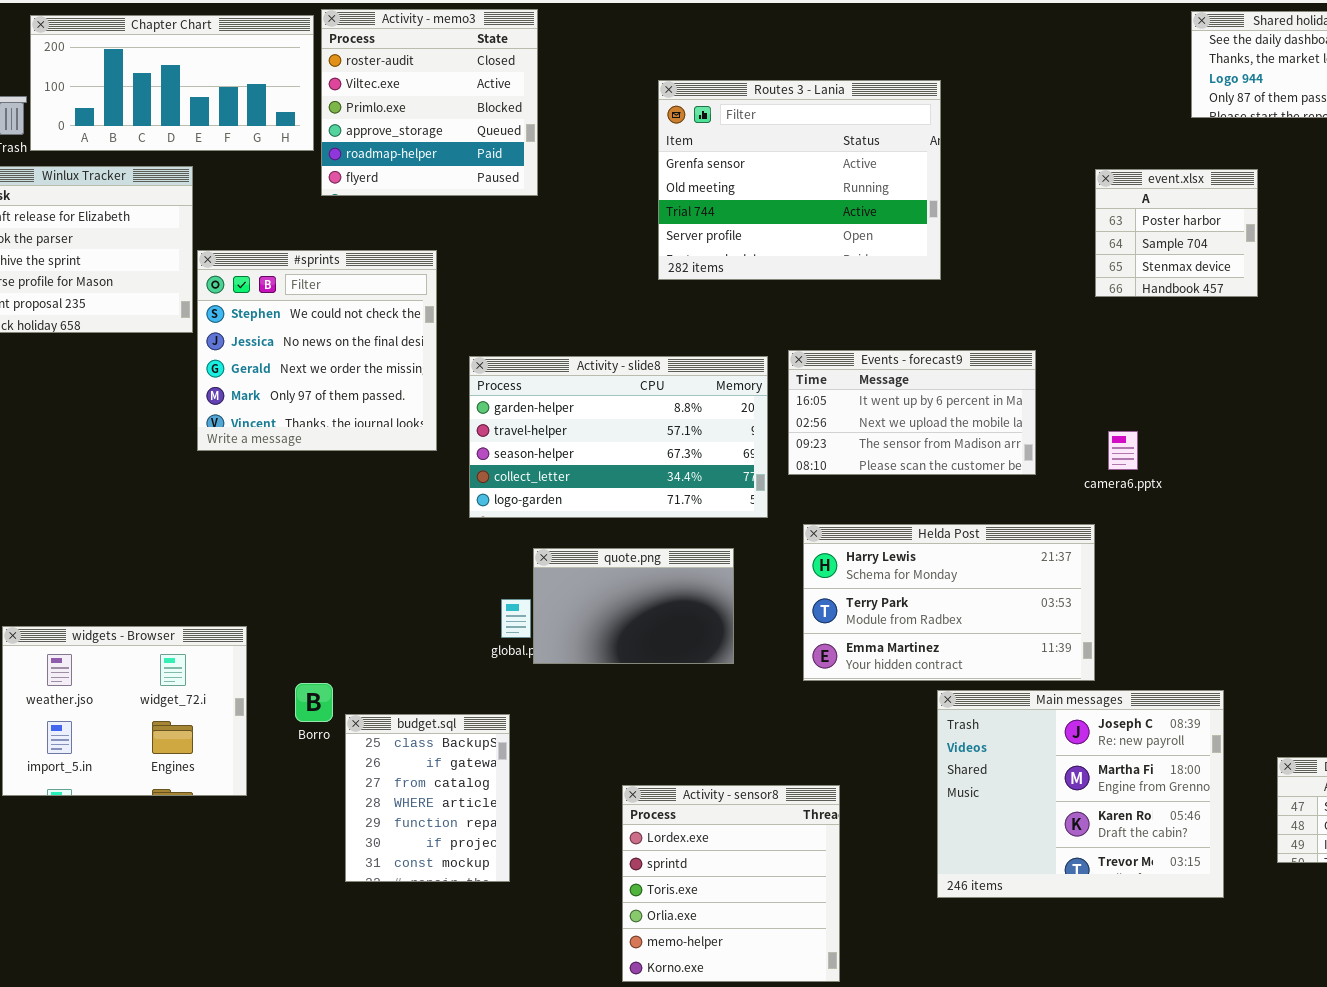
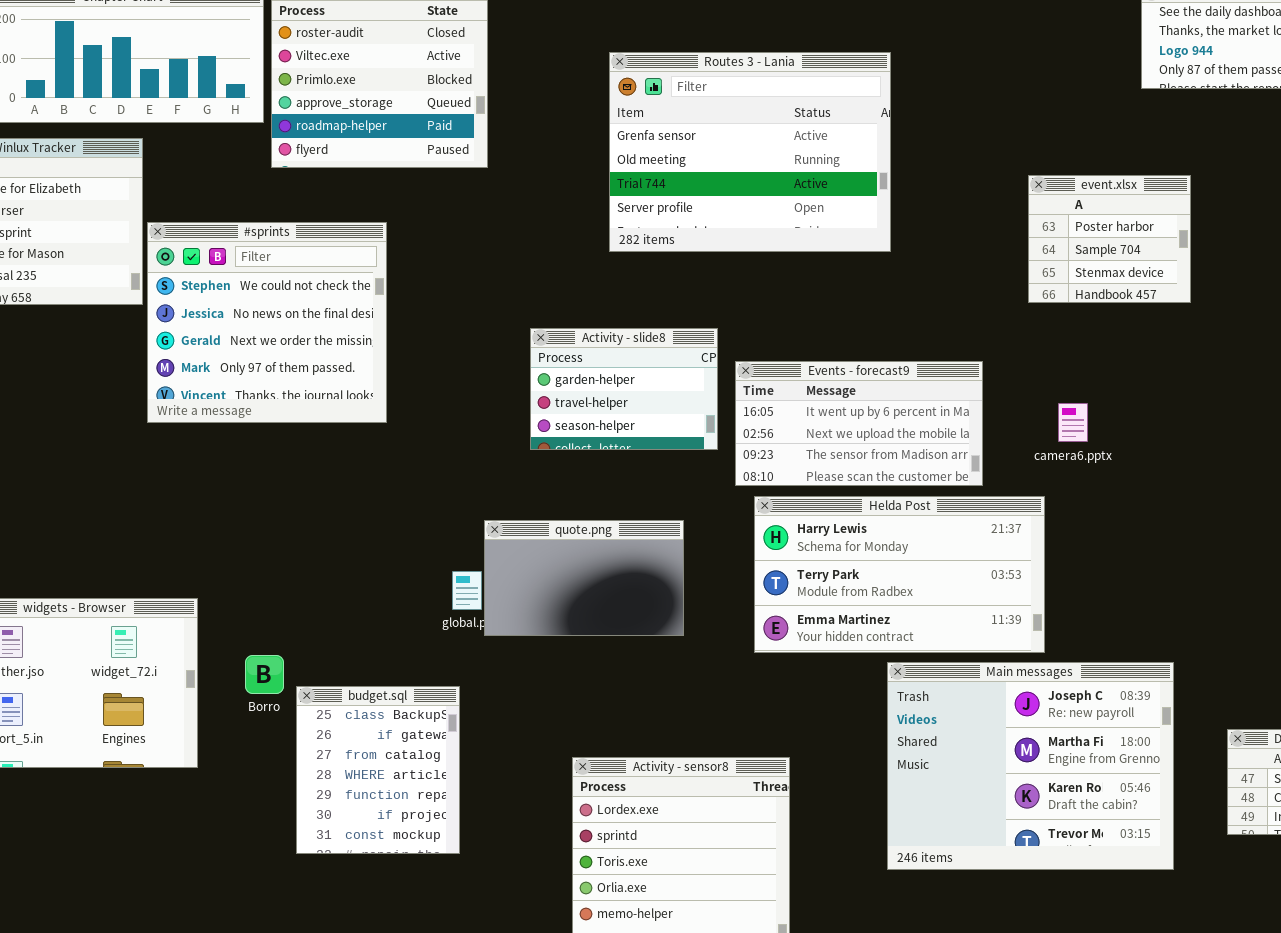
event.xlsx: [1095,169,1258,297] -> [1028,175,1191,303], moved
Events - forecast9: [788,350,1036,475] -> [735,361,983,486], moved
Activity - slide8: [469,356,768,518] -> [530,328,718,450], resized

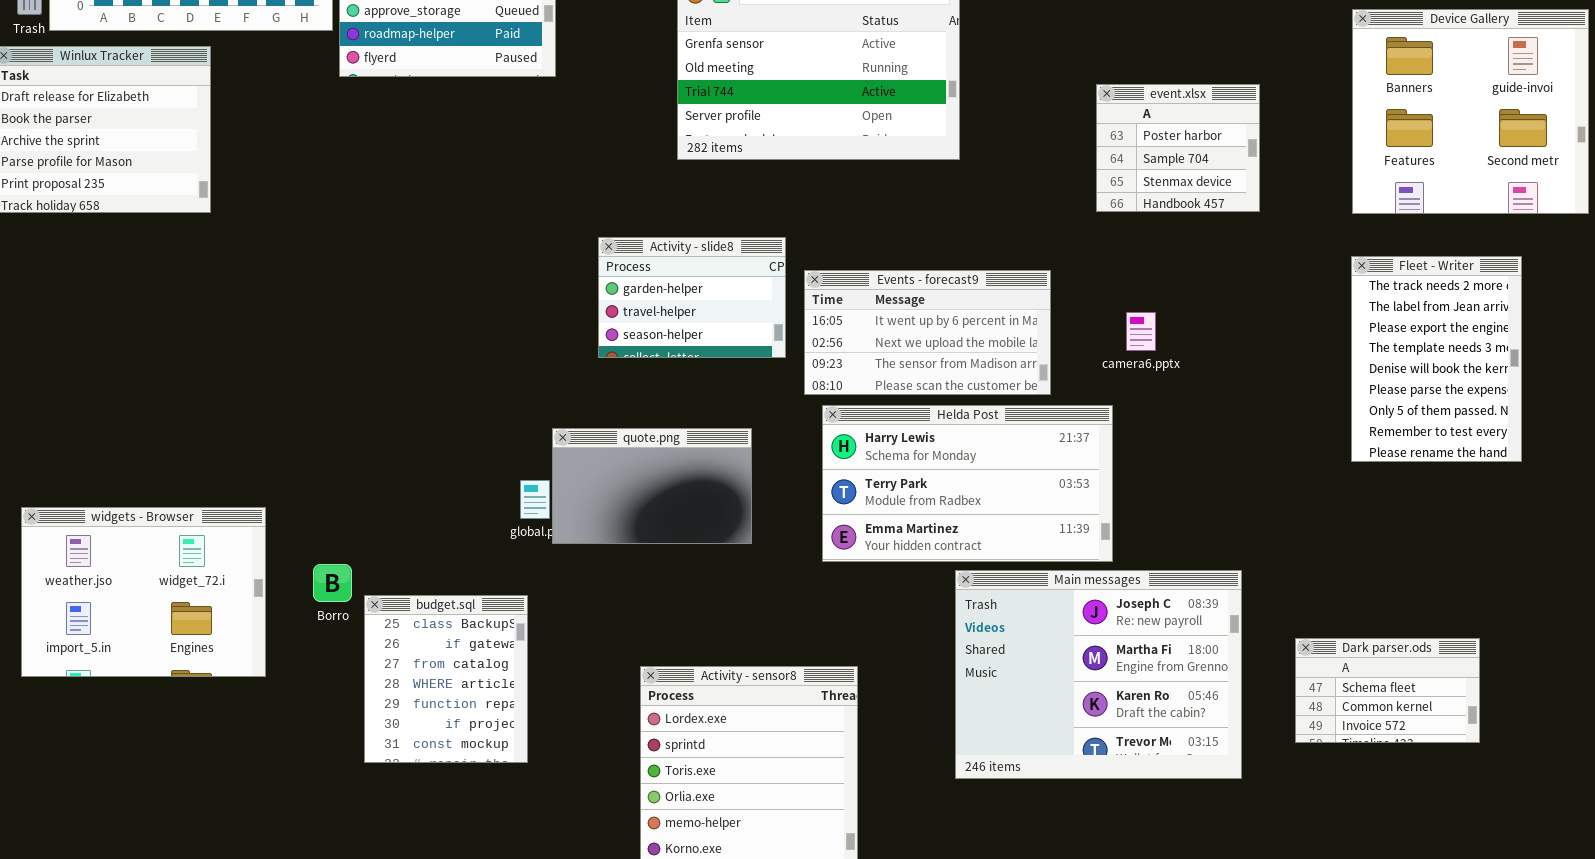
#sprints: [147,222,387,423] -> none, closed

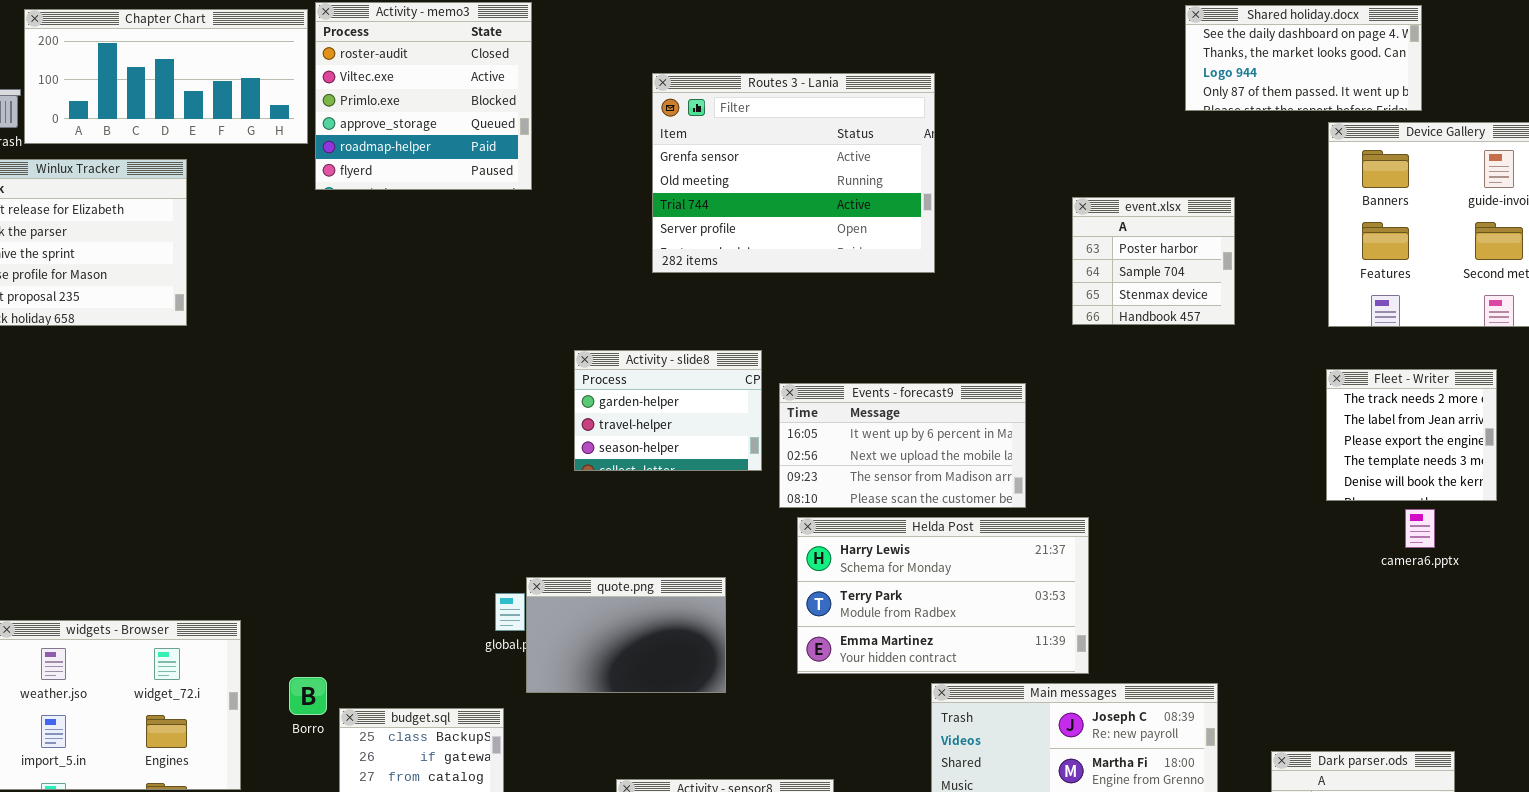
Fleet - Writer: [1351,256,1522,462] -> [1326,369,1497,501], resized
camera6.pptx: [1126,312,1156,351] -> [1405,509,1435,548], moved
quote.png: [552,428,752,544] -> [526,577,726,693], moved

